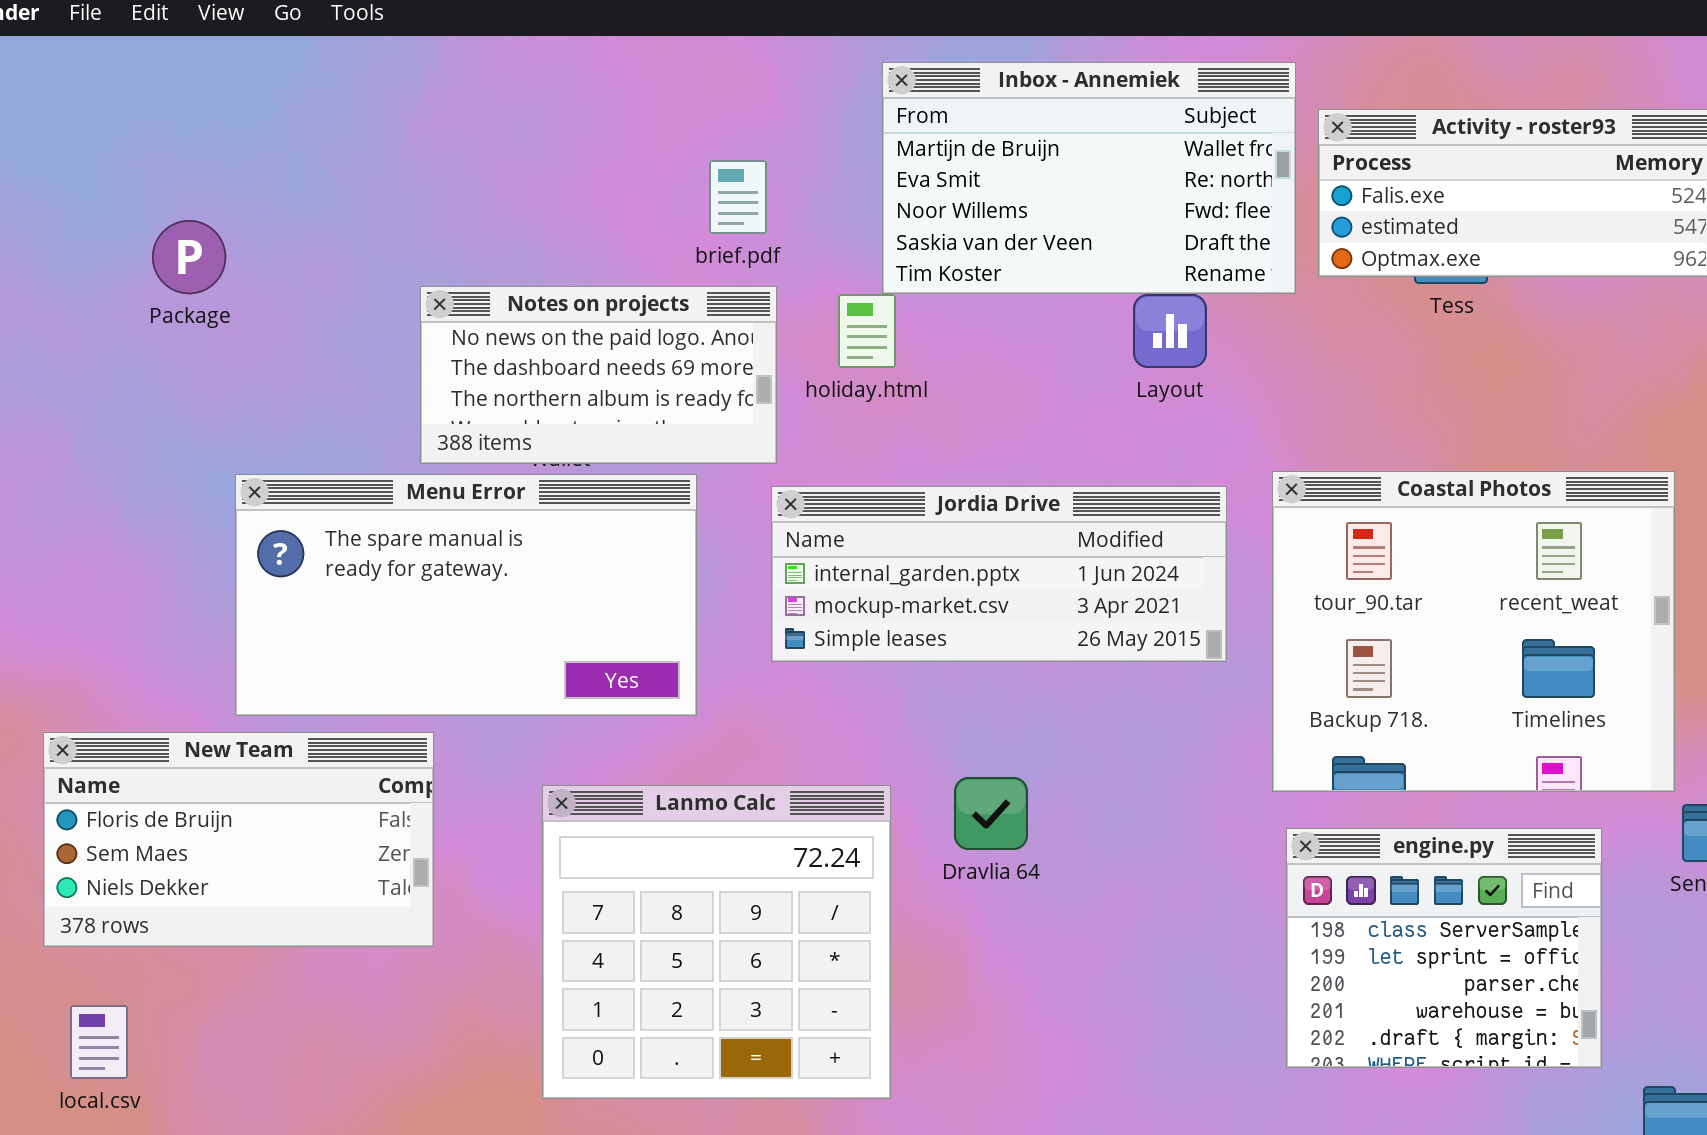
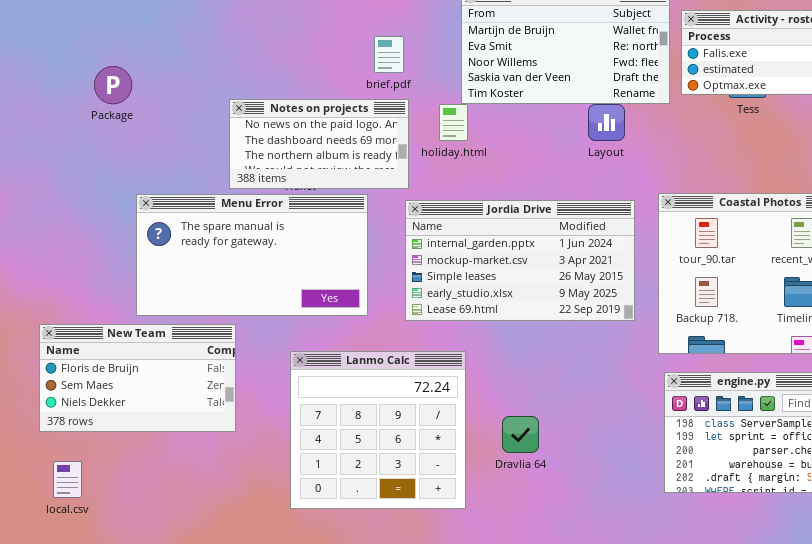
Jordia Drive: [771,486,1227,662] -> [405,200,635,321], resized
Dravlia 64: [954,777,1028,850] -> [502,416,539,453], moved

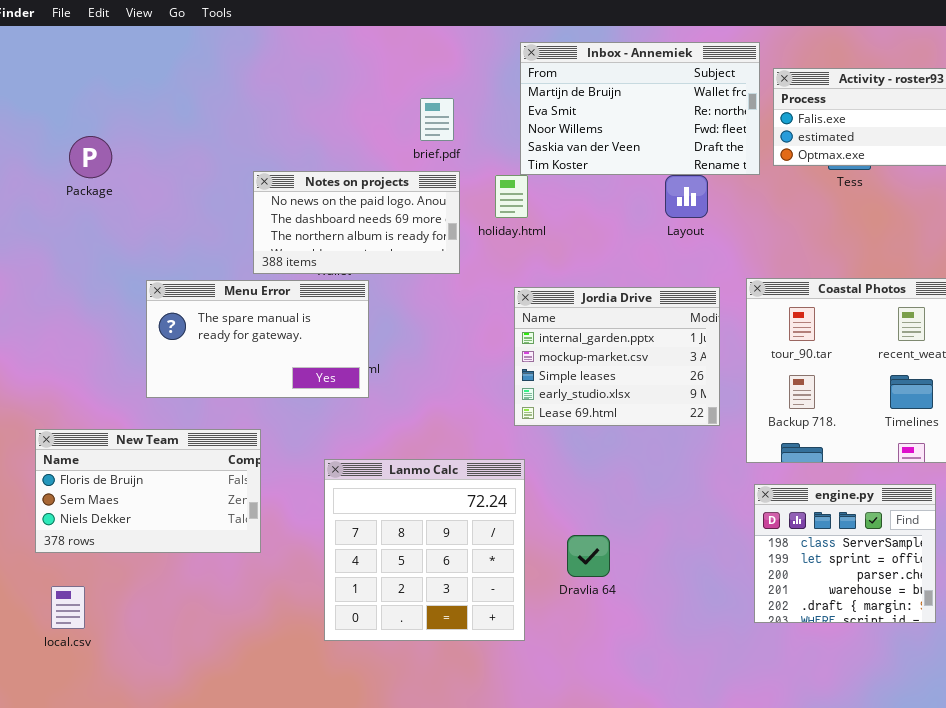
Package: [94,66,132,104] -> [69,136,112,178], moved
Menu Error: [136,194,368,316] -> [146,280,369,398], resized
Jordia Drive: [405,200,635,321] -> [514,287,720,426], resized

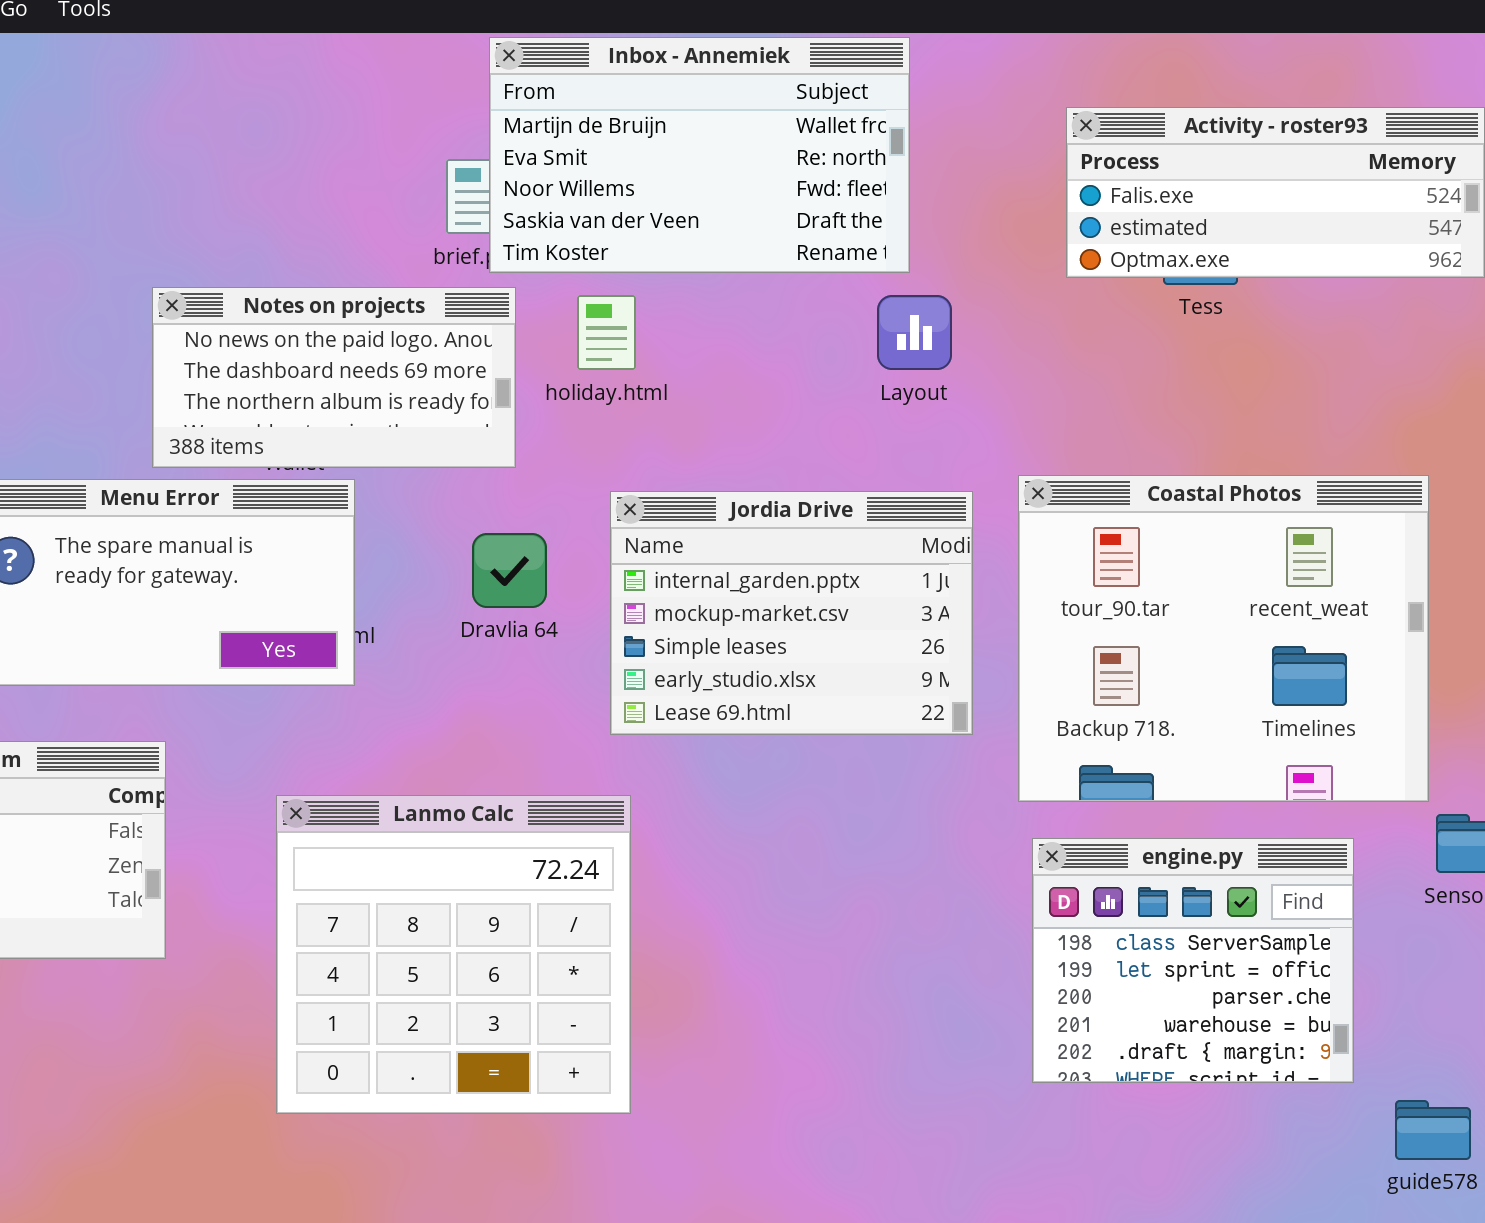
Inbox - Annemiek: [520,42,760,175] -> [489,37,910,273], moved
Dravlia 64: [567,535,610,577] -> [472,533,547,608], moved

